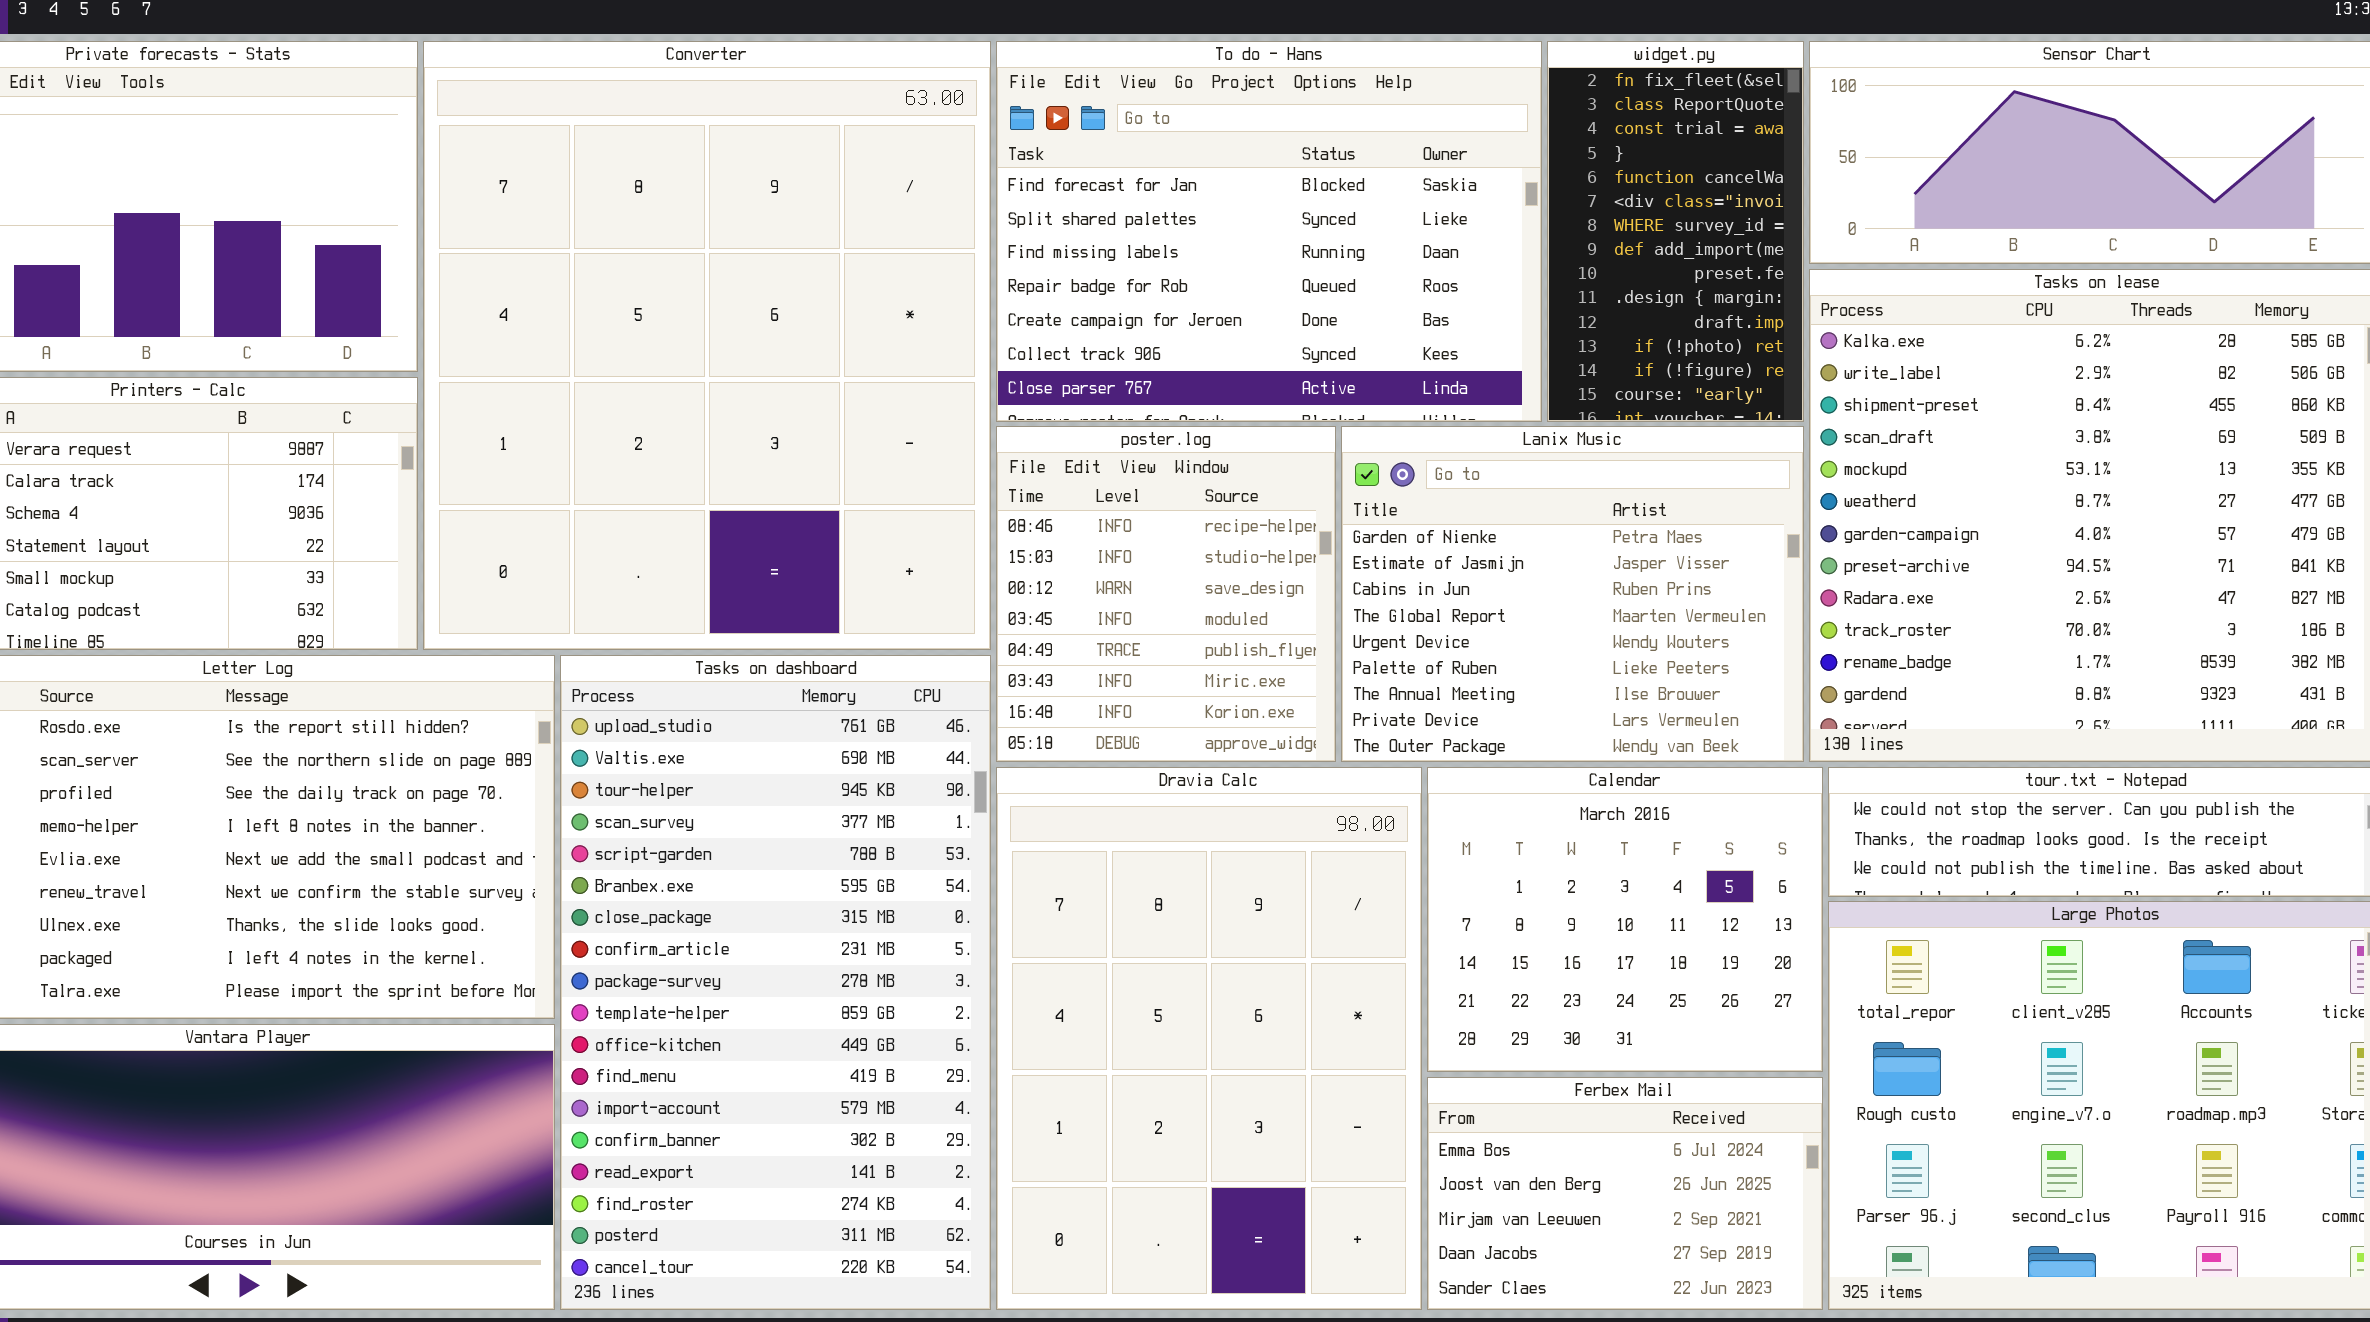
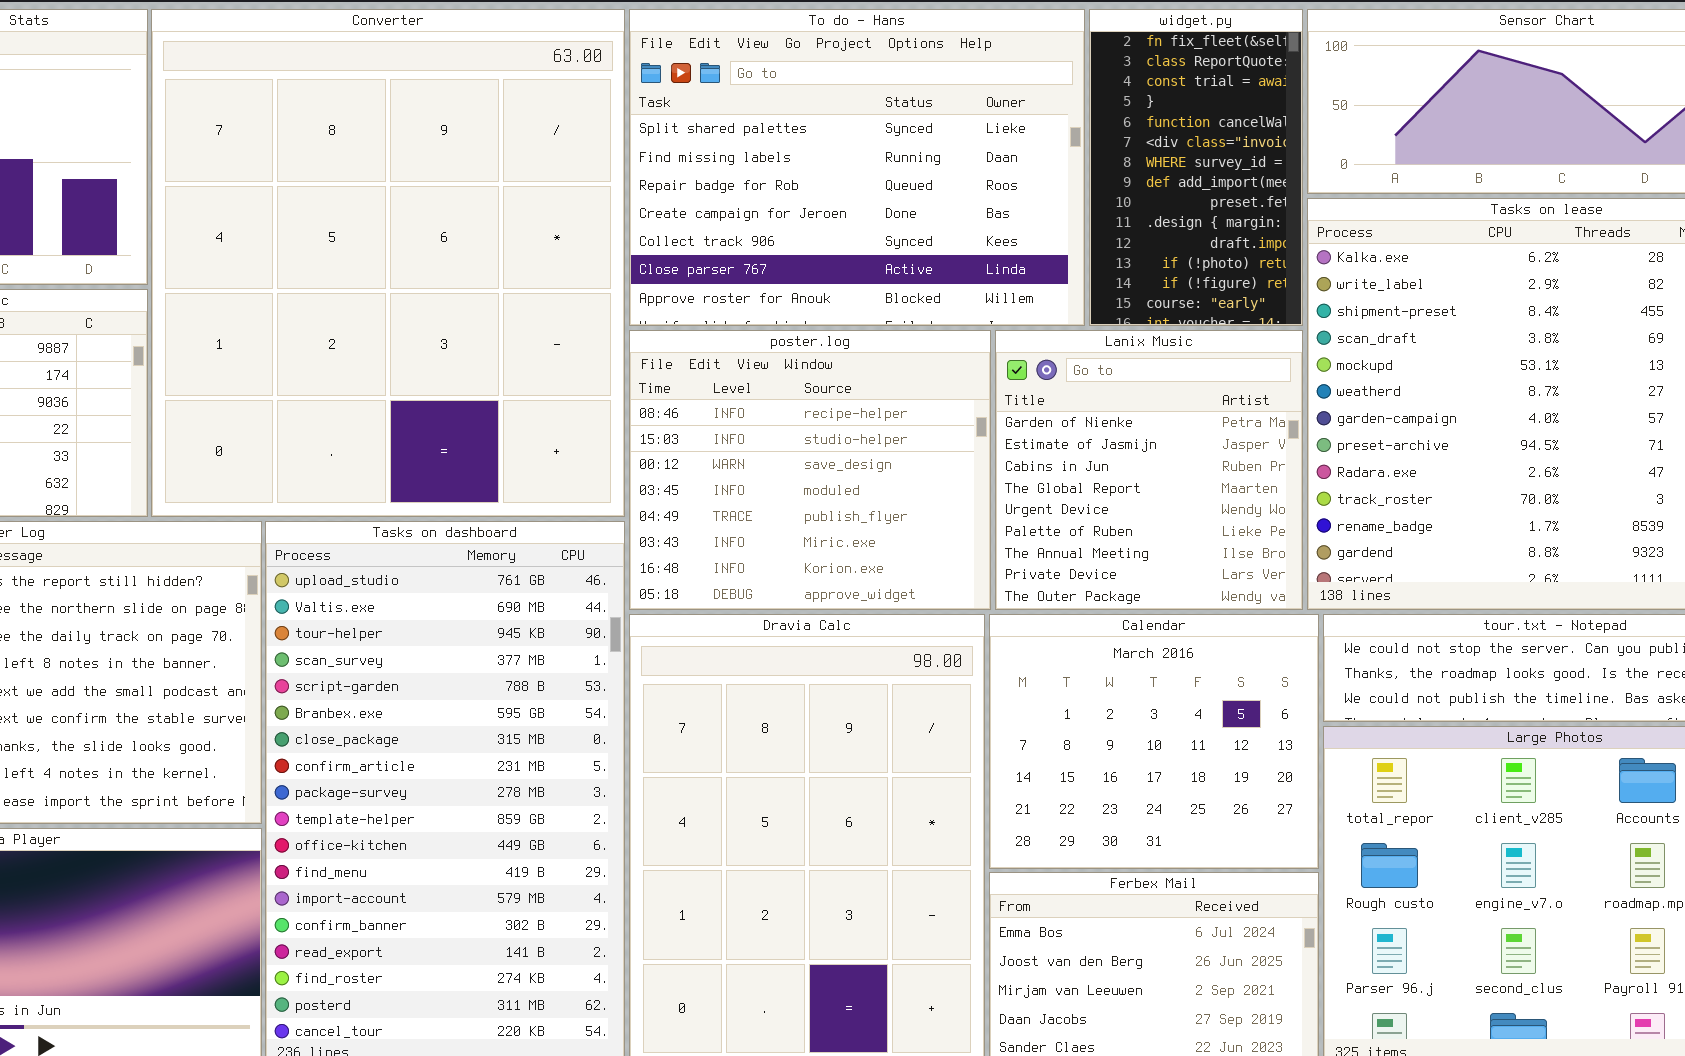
To do - Hans: [996,41,1542,422] -> [629,9,1085,326], scrolled down 1 row
poster.log: [996,426,1336,762] -> [629,330,991,610], resized
Lanix Music: [1341,426,1804,762] -> [995,330,1303,610], resized

